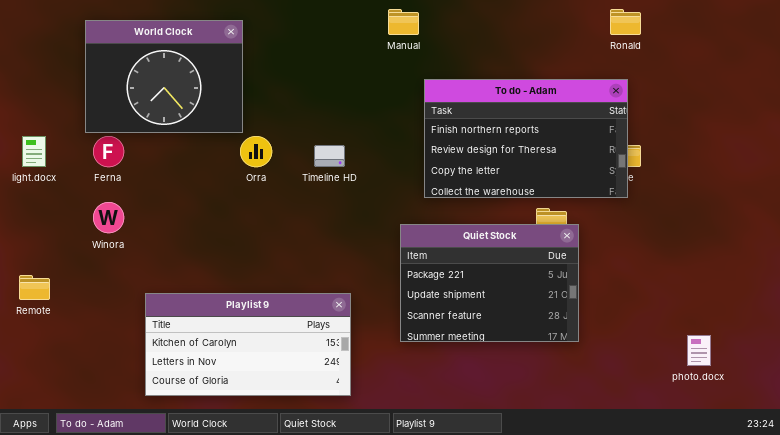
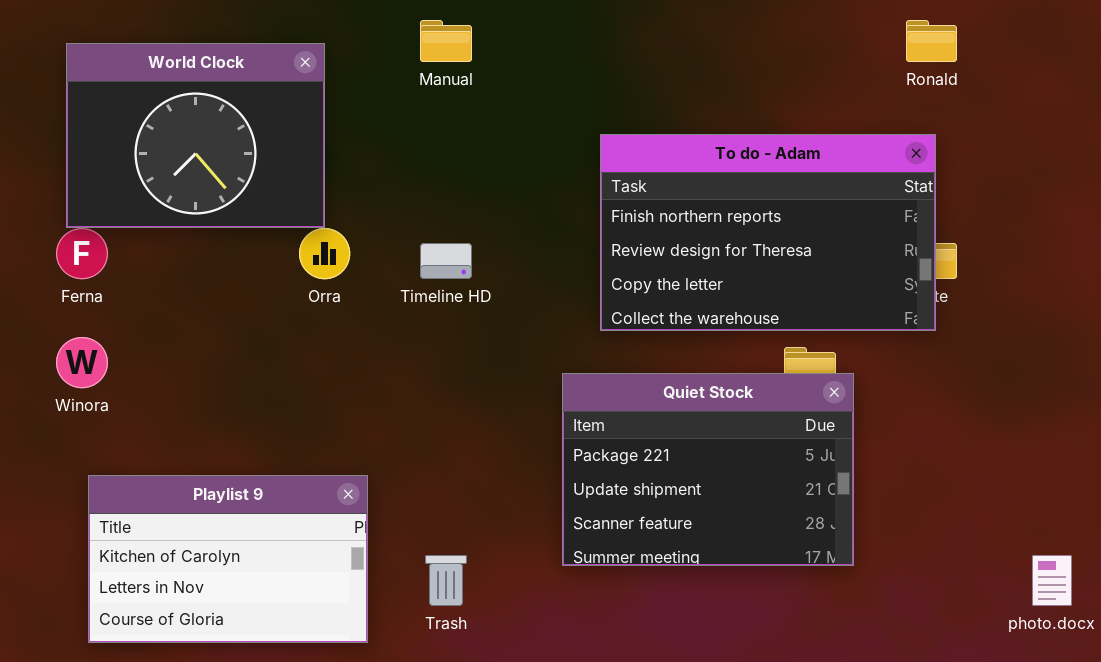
Manual: [388,9,419,35] -> [420,20,472,62], moved
World Clock: [85,20,243,133] -> [66,43,325,228], moved
Playlist 9: [145,293,351,396] -> [88,475,368,643], moved, resized

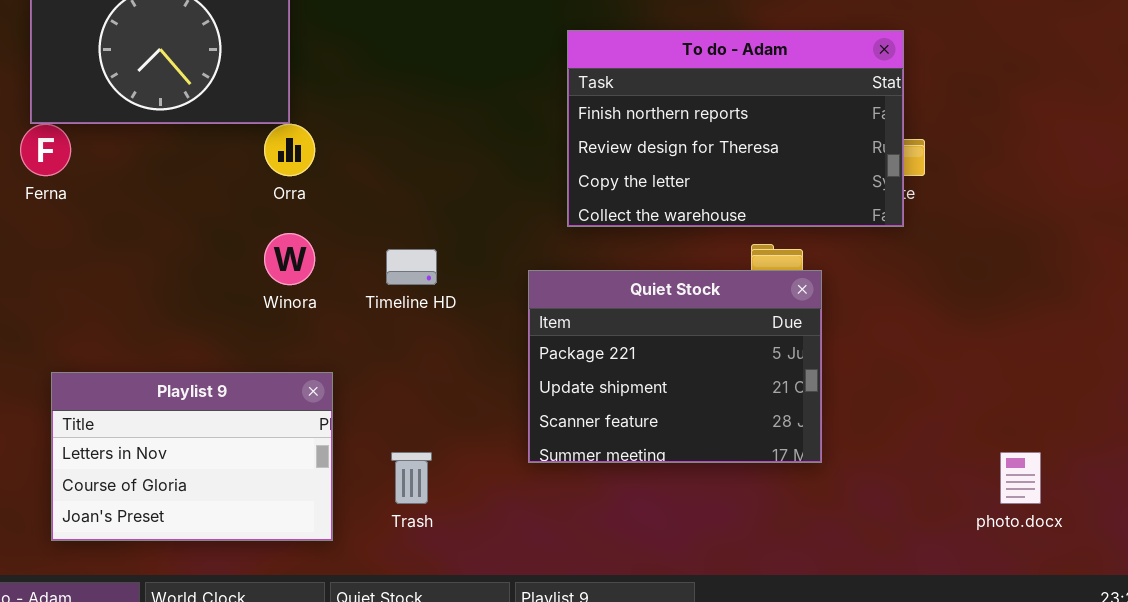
Timeline HD: [420,243,472,279] -> [386,249,437,285], moved
Winora: [56,337,108,388] -> [264,233,315,285], moved
Playlist 9: [88,475,368,643] -> [51,372,333,541], scrolled down 1 row

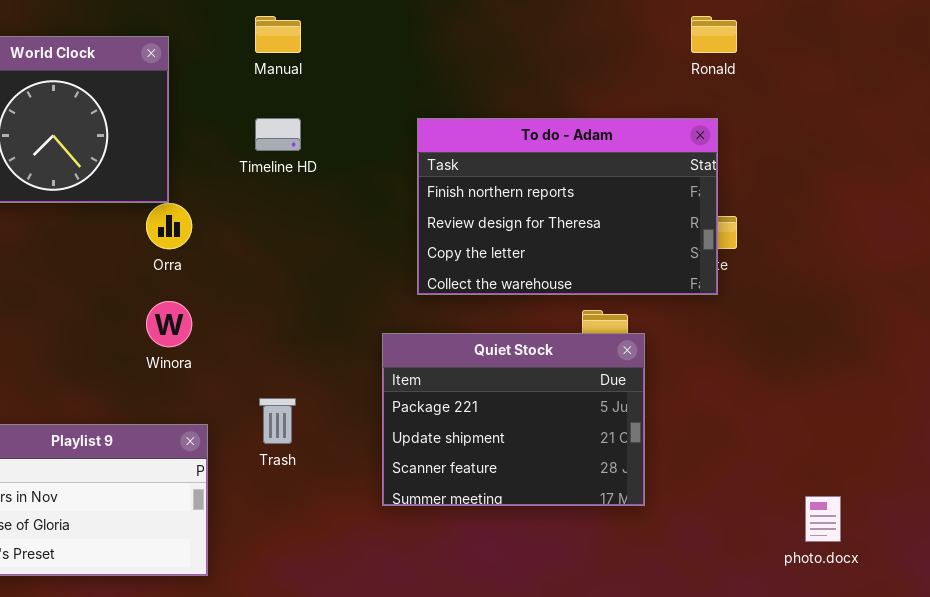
Timeline HD: [386,249,437,285] -> [255,118,301,151], moved
Trash: [391,452,432,504] -> [259,398,296,444], moved

